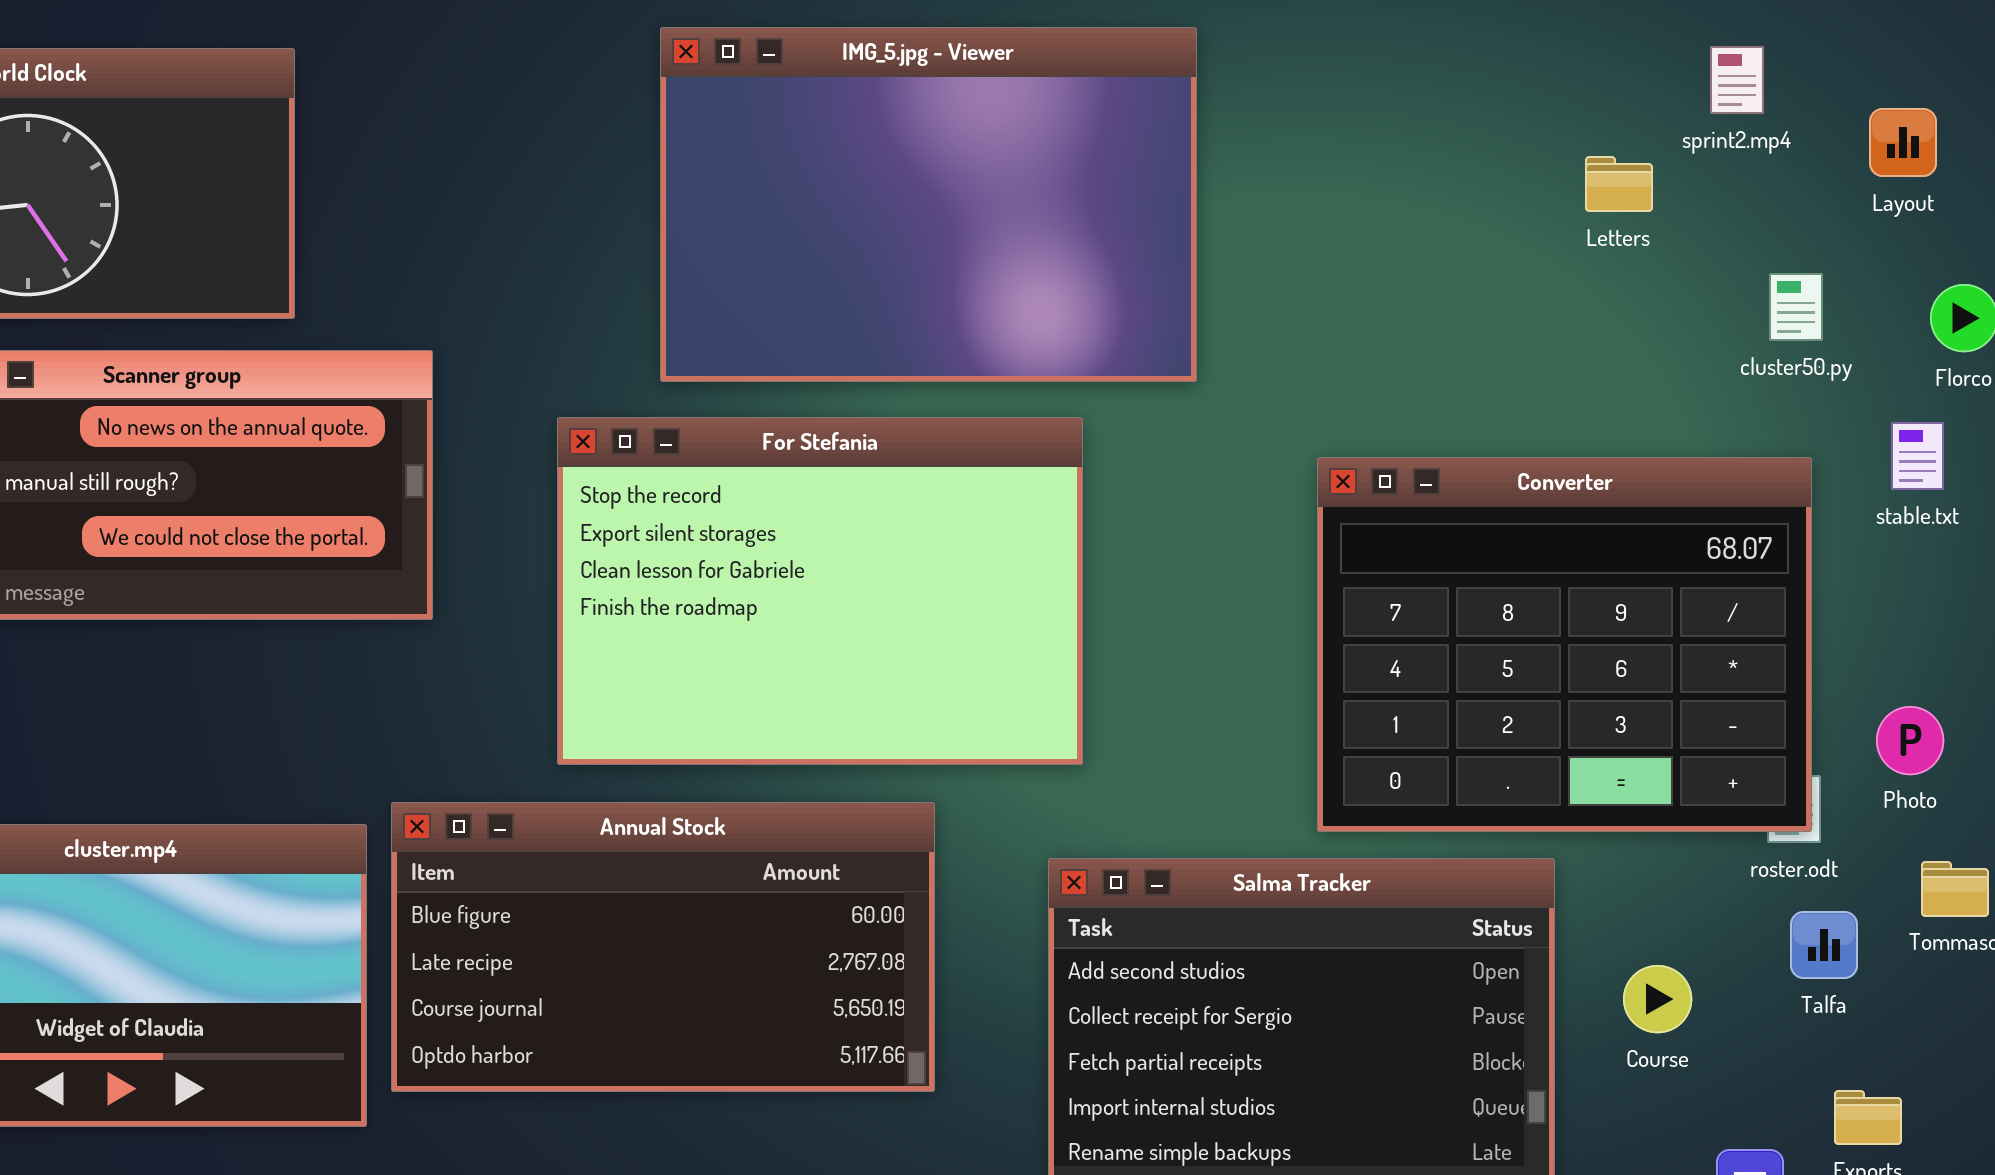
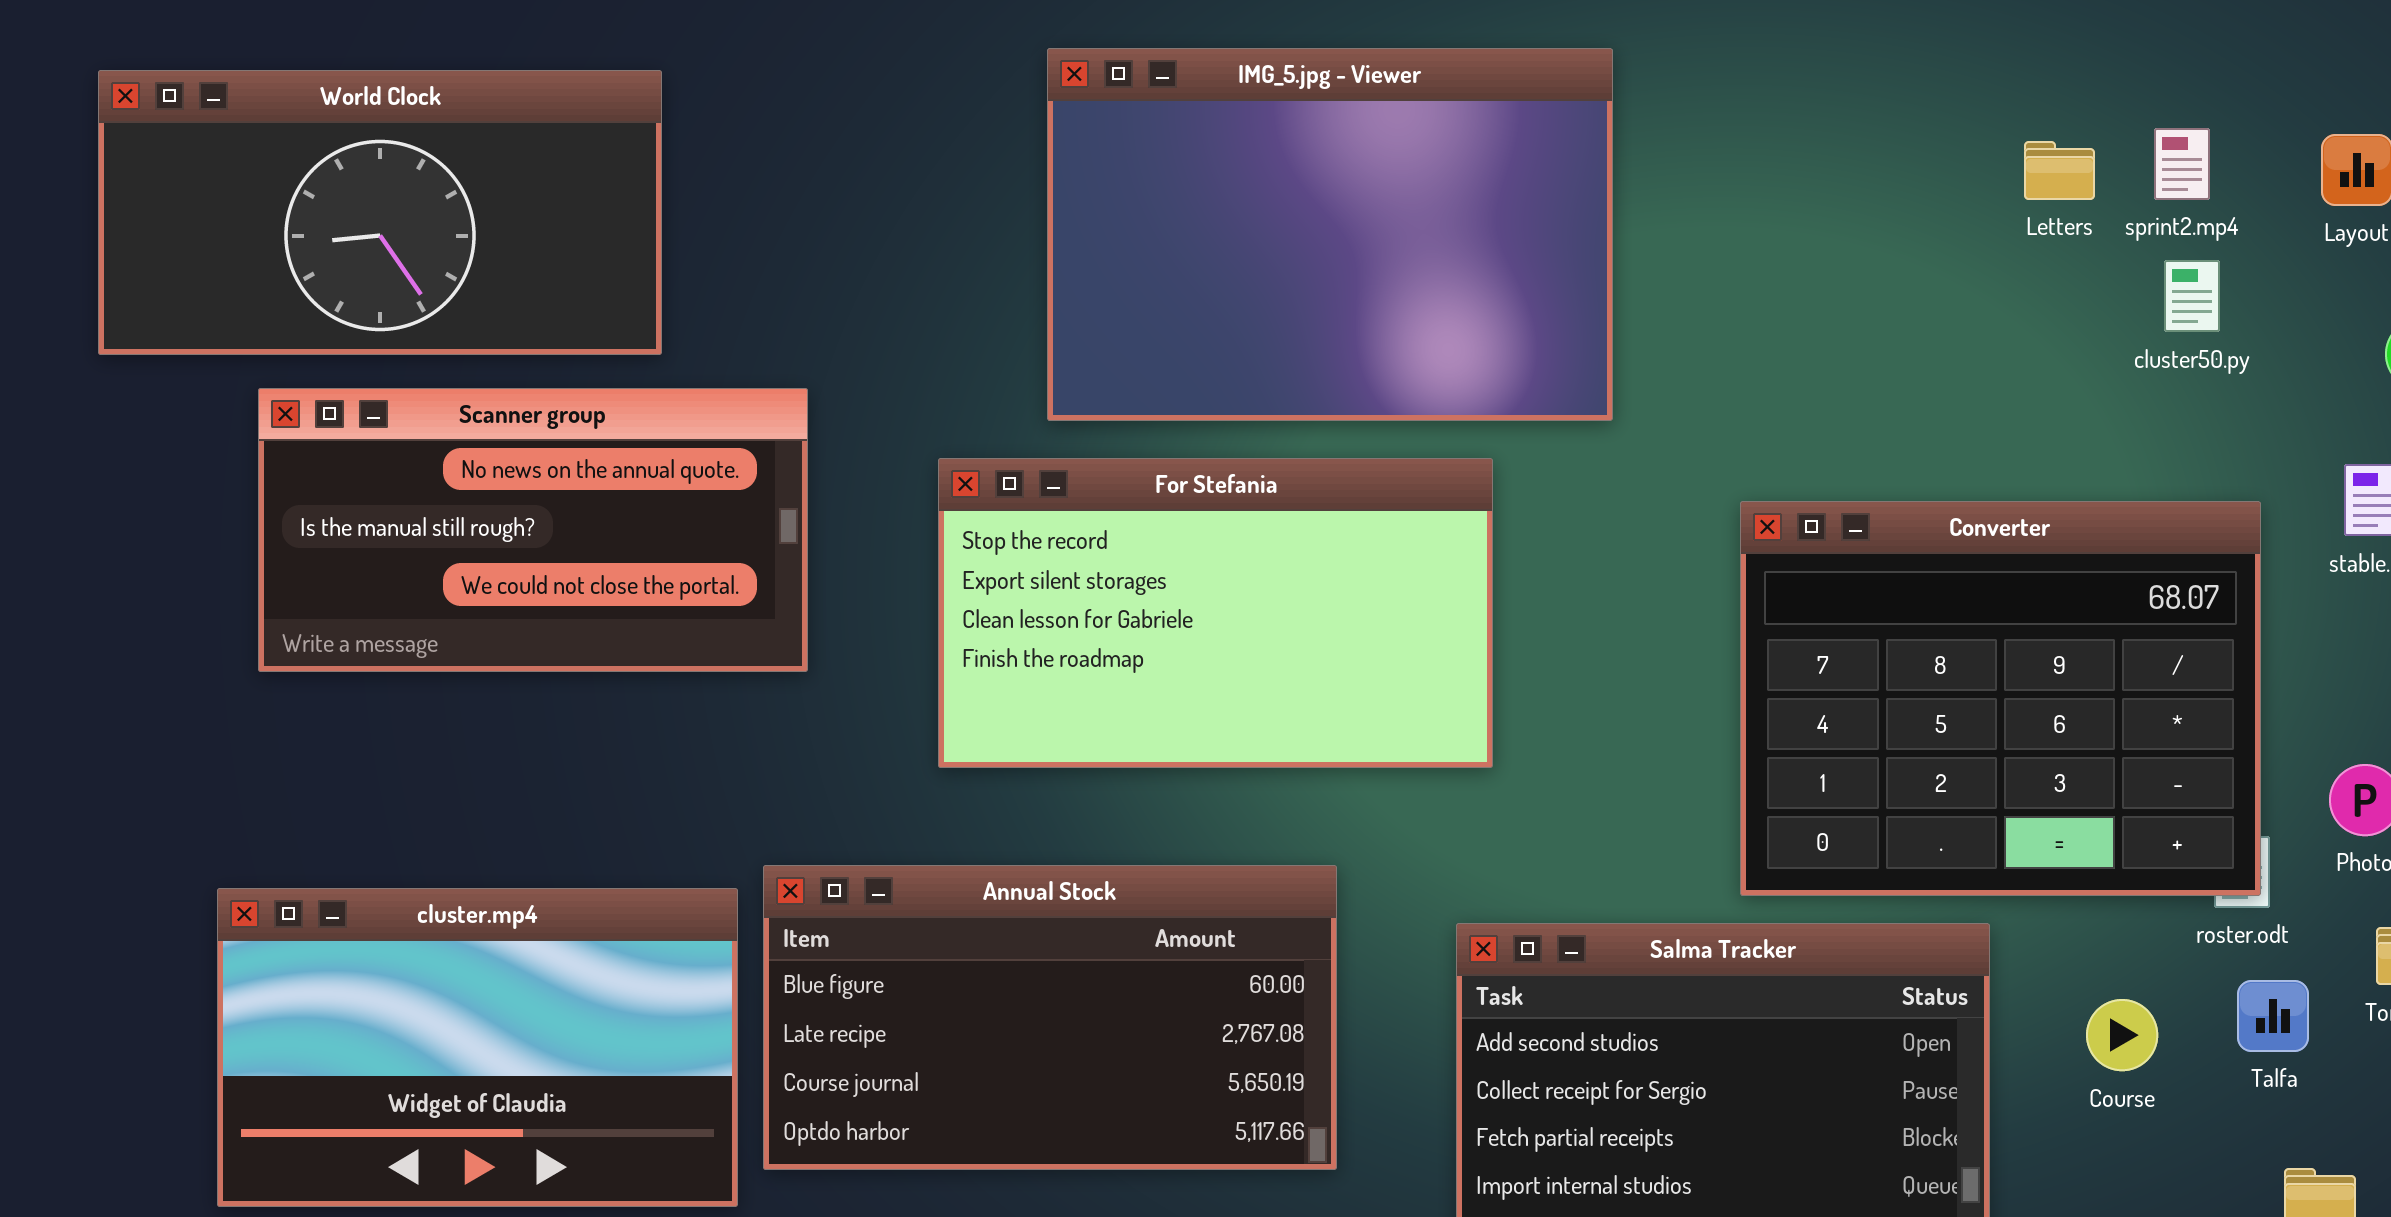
sprint2.mp4: [1710,46,1764,114] -> [2154,128,2210,200], moved
Letters: [1585,156,1653,212] -> [2024,141,2095,200], moved
cluster50.py: [1769,273,1823,341] -> [2164,260,2220,332], moved
For Stefania: [557,417,1083,765] -> [938,458,1493,768], resized
Course: [1623,965,1692,1033] -> [2086,999,2158,1071], moved

